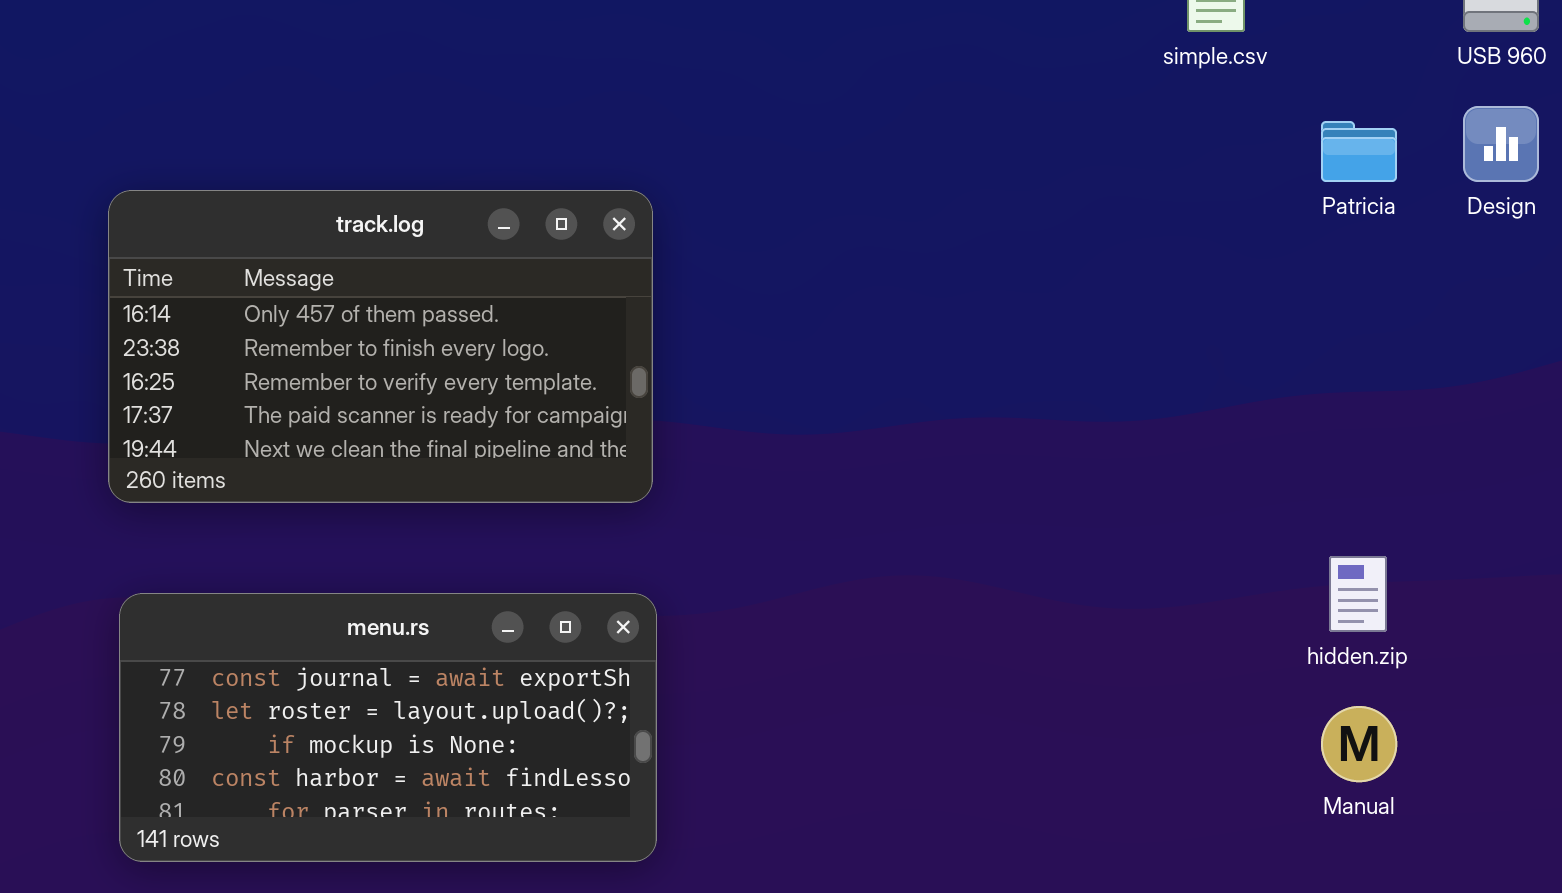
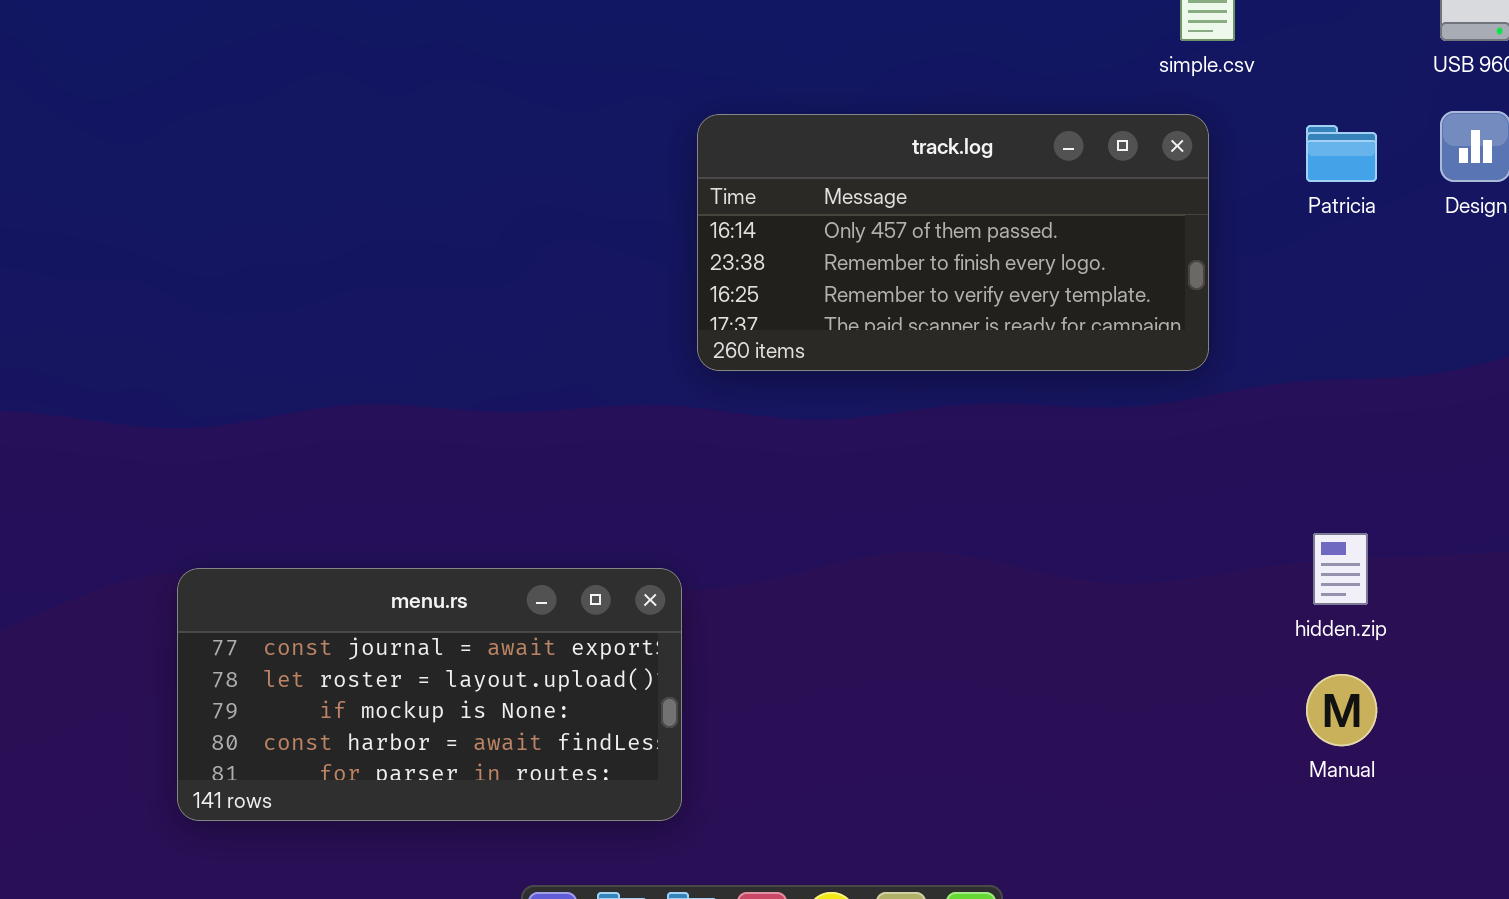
track.log: [108,190,653,503] -> [697,114,1209,371], moved, resized

